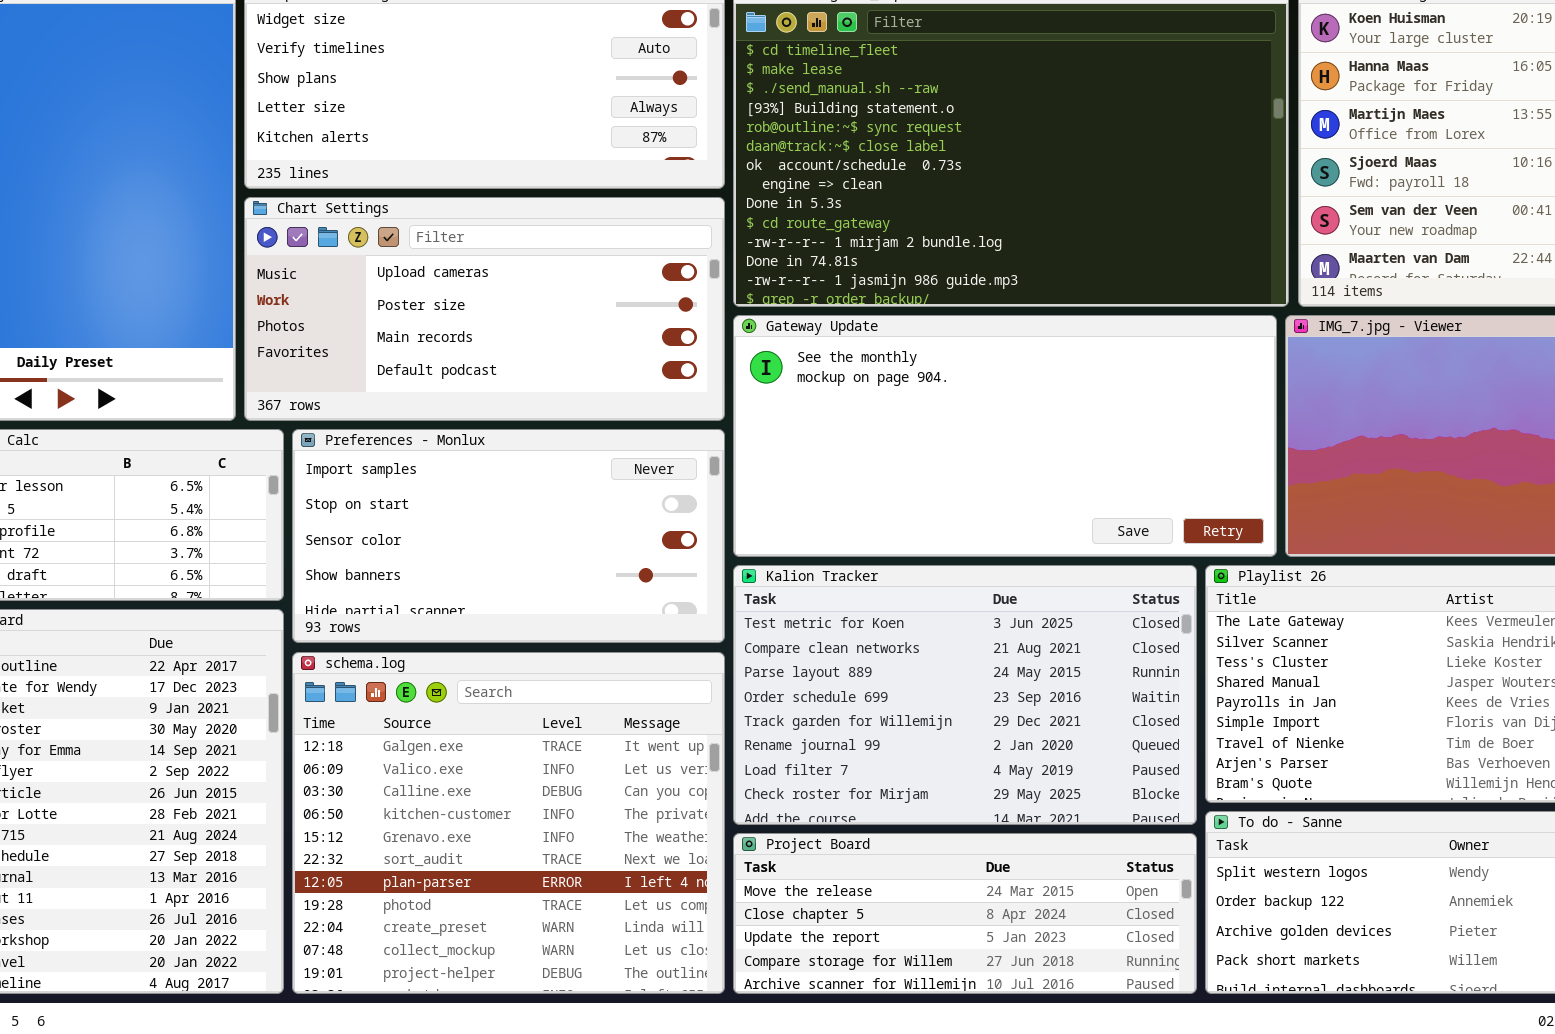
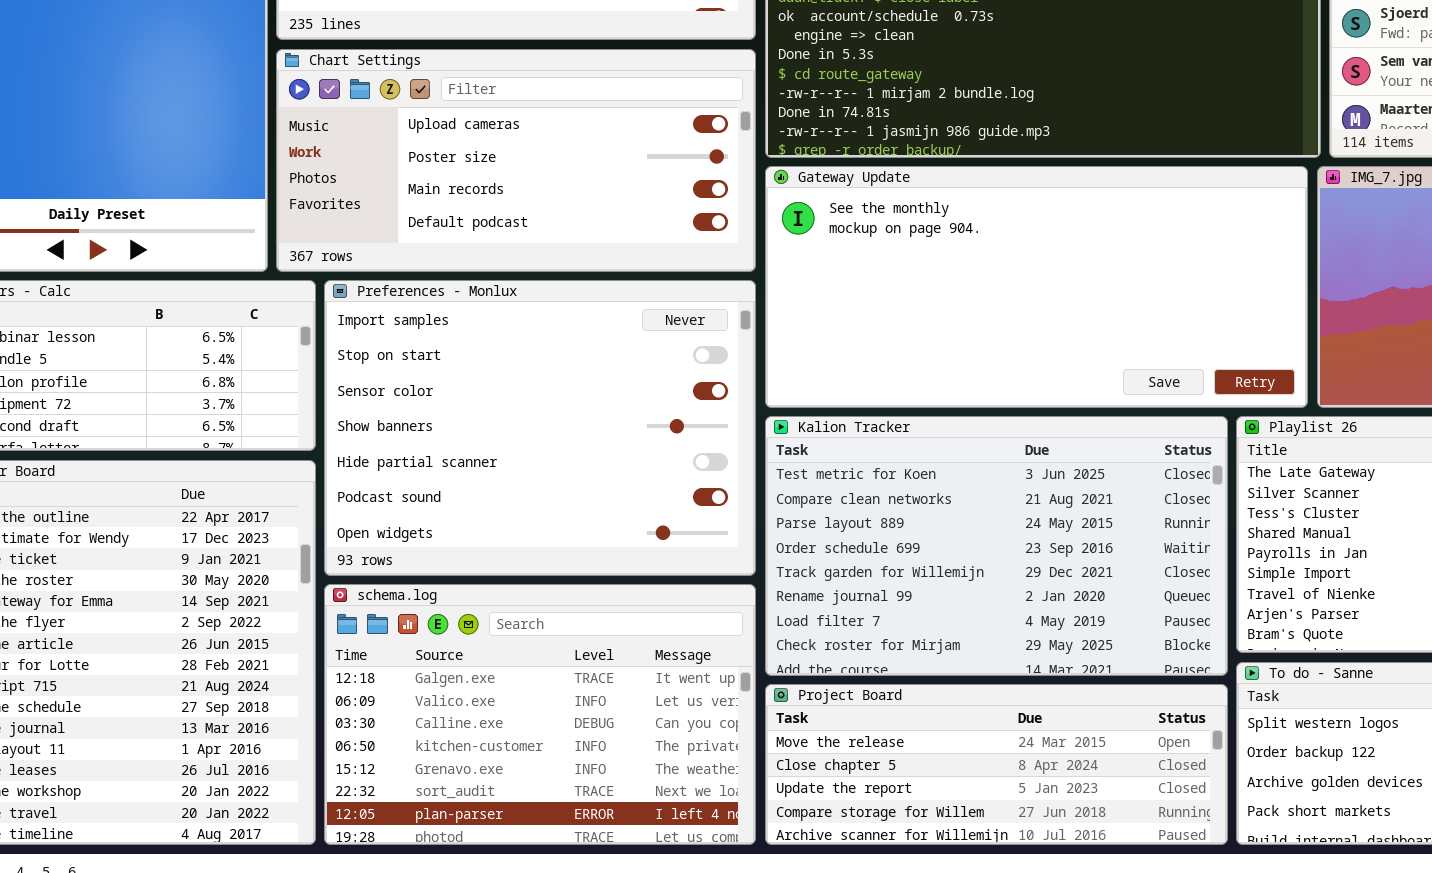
Preferences - Monlux: [292,429,725,643] -> [324,280,756,576], resized
schema.log: [292,652,725,994] -> [324,584,756,845], resized

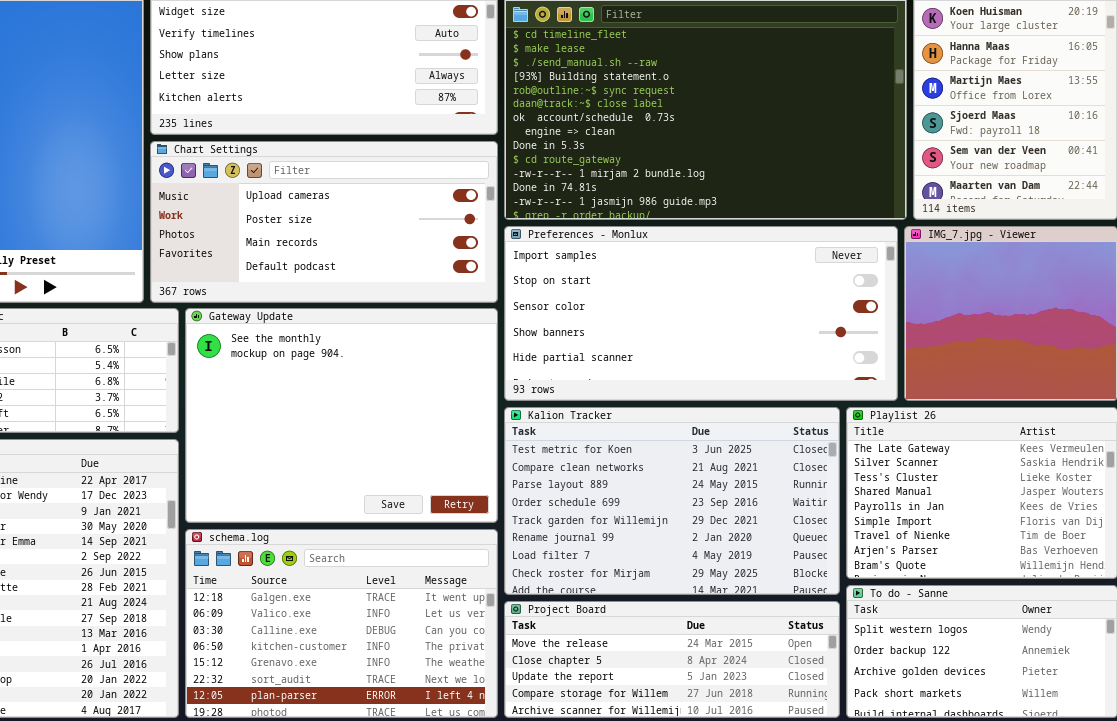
Gateway Update: [765,166,1308,408] -> [185,308,498,523], moved, resized
Preferences - Monlux: [324,280,756,576] -> [504,226,898,401], moved, resized

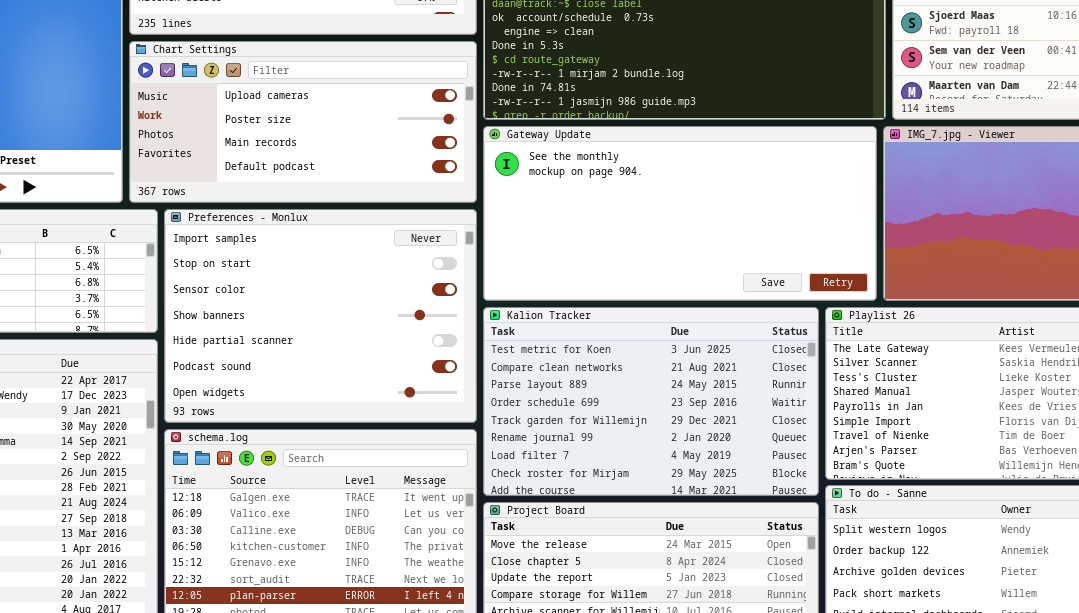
Preferences - Monlux: [504,226,898,401] -> [164,209,477,423], moved, resized
Gateway Update: [185,308,498,523] -> [483,126,877,301], moved, resized

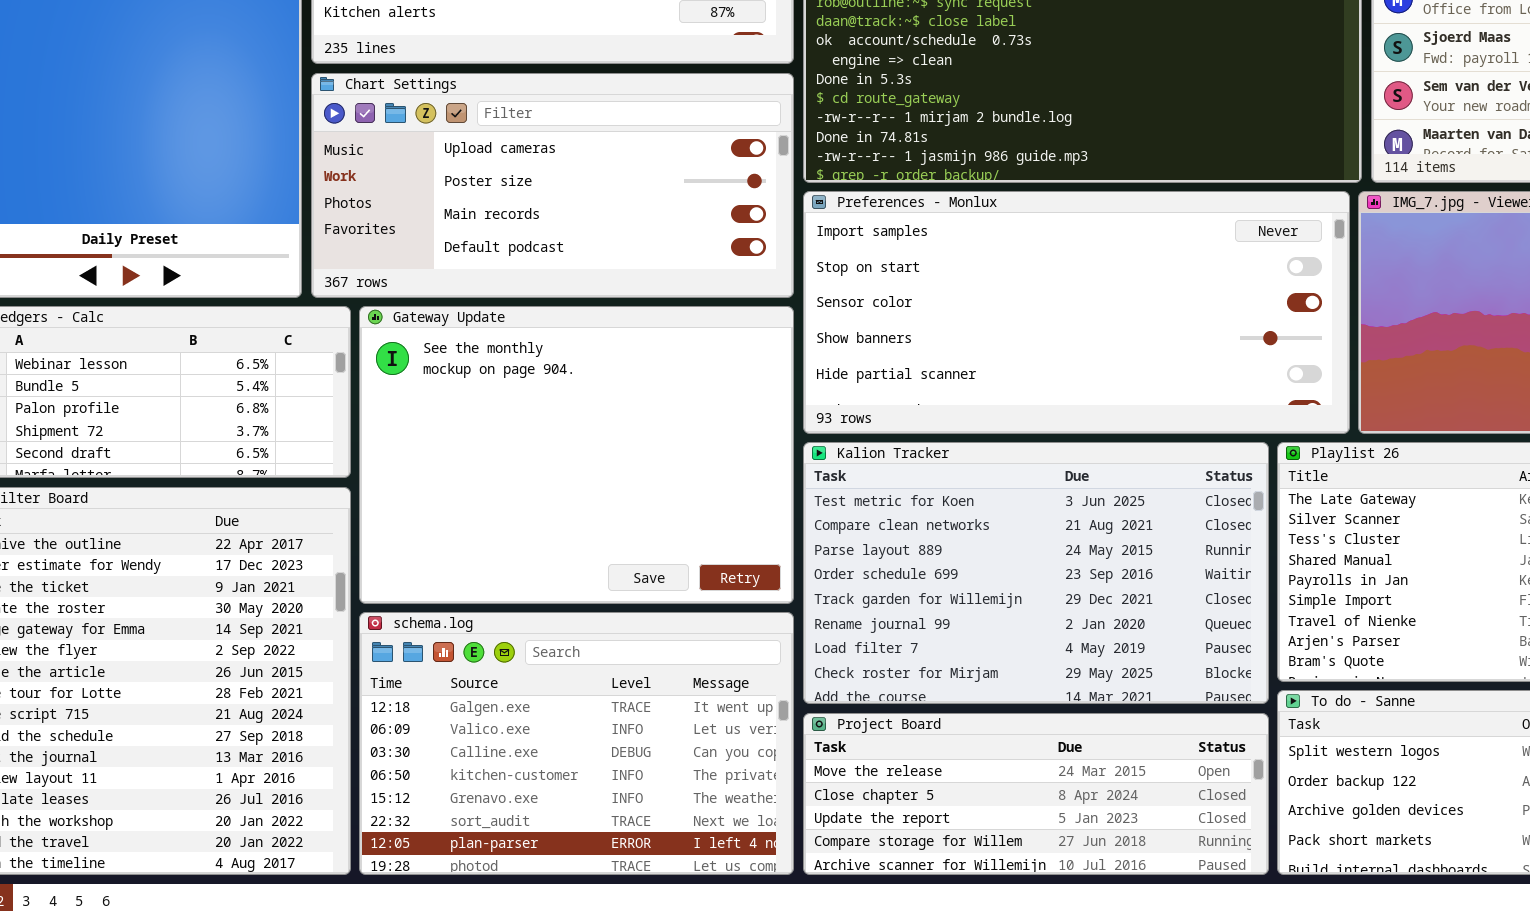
Gateway Update: [483,126,877,301] -> [359,306,794,604], moved, resized
Preferences - Monlux: [164,209,477,423] -> [803,191,1350,434], moved, resized

